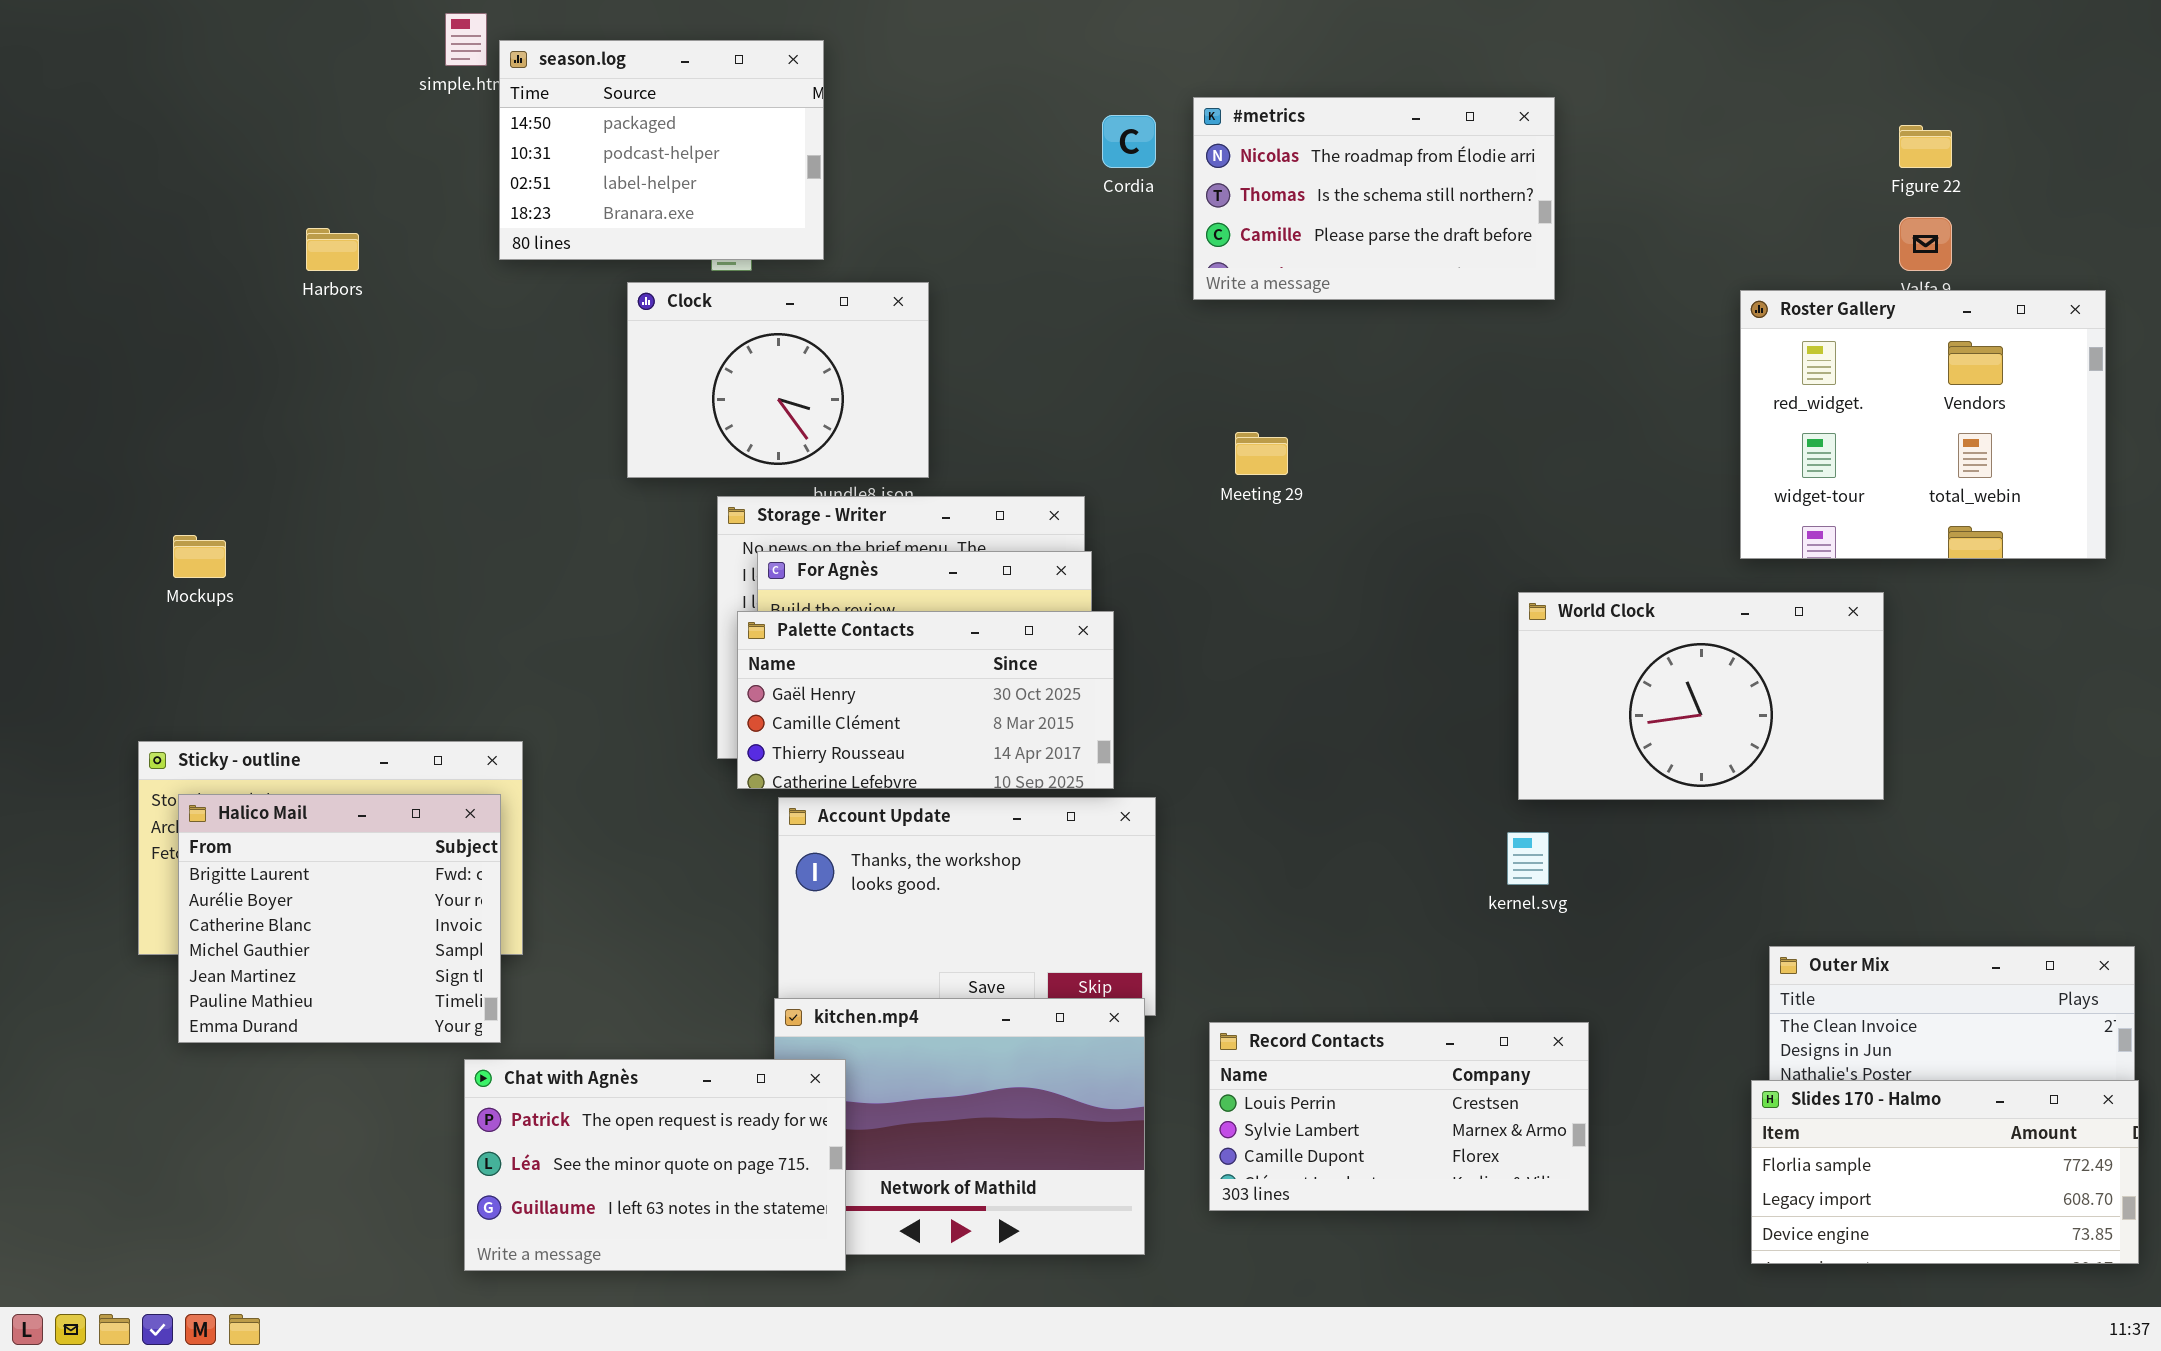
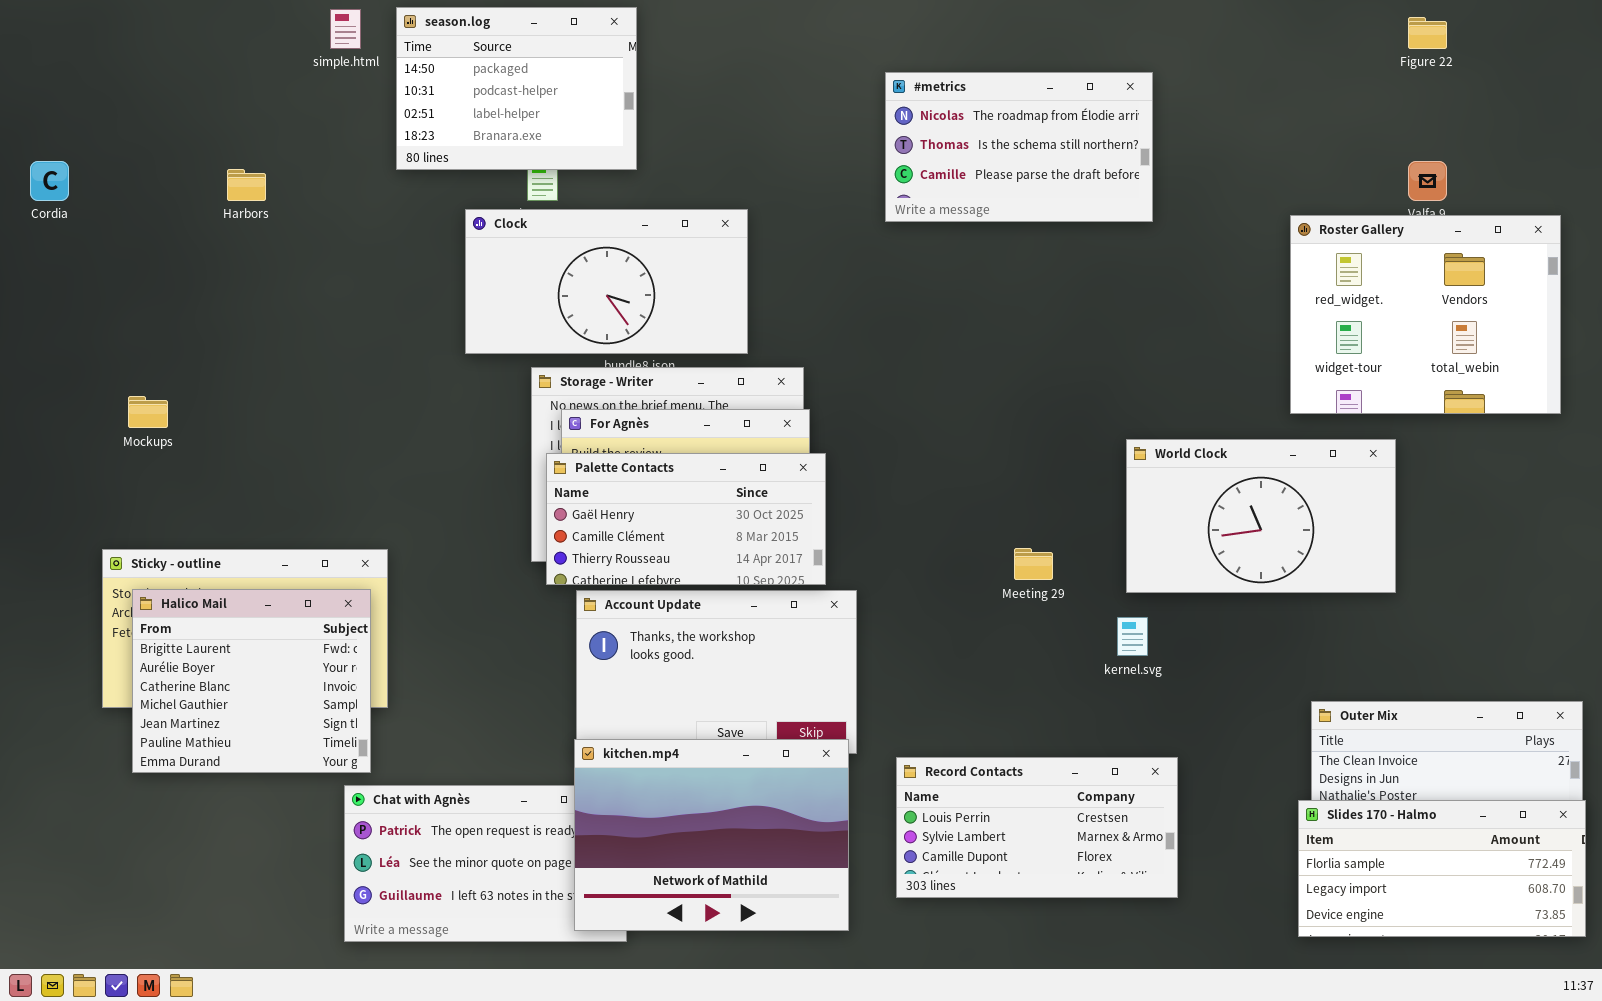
season.log: [499,40,824,260] -> [396,7,637,170], moved
Cordia: [1102,115,1156,168] -> [30,161,69,201], moved
Figure 22: [1899,125,1952,168] -> [1408,17,1447,49], moved
Clock: [627,282,929,478] -> [465,209,748,354], resized
Meeting 29: [1235,432,1288,475] -> [1014,548,1053,580], moved
kitchen.mp4: [774,998,1145,1255] -> [574,739,849,931], raised

